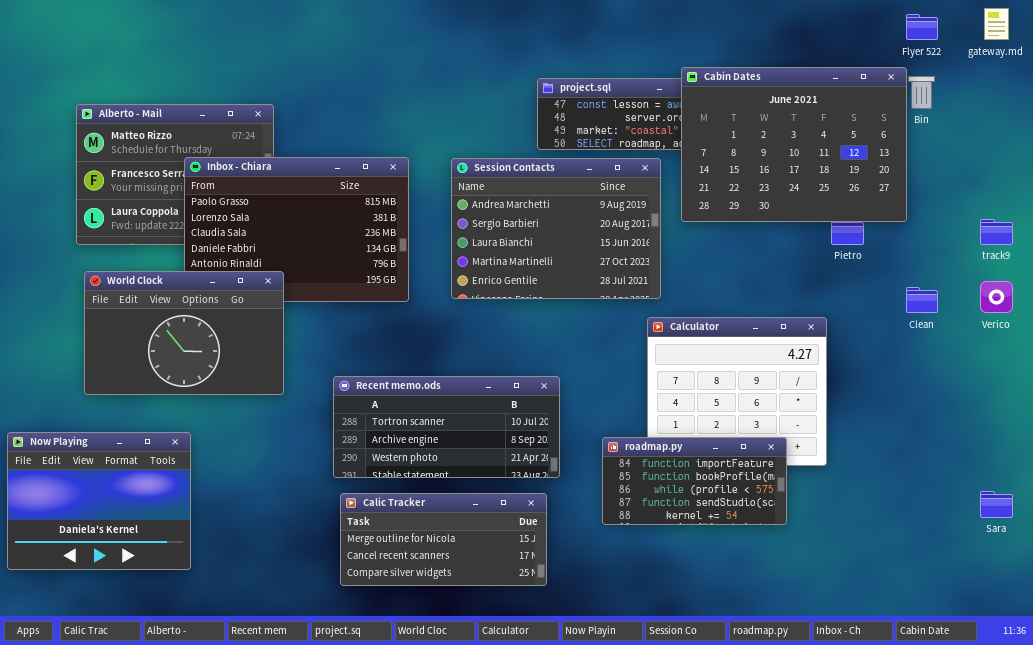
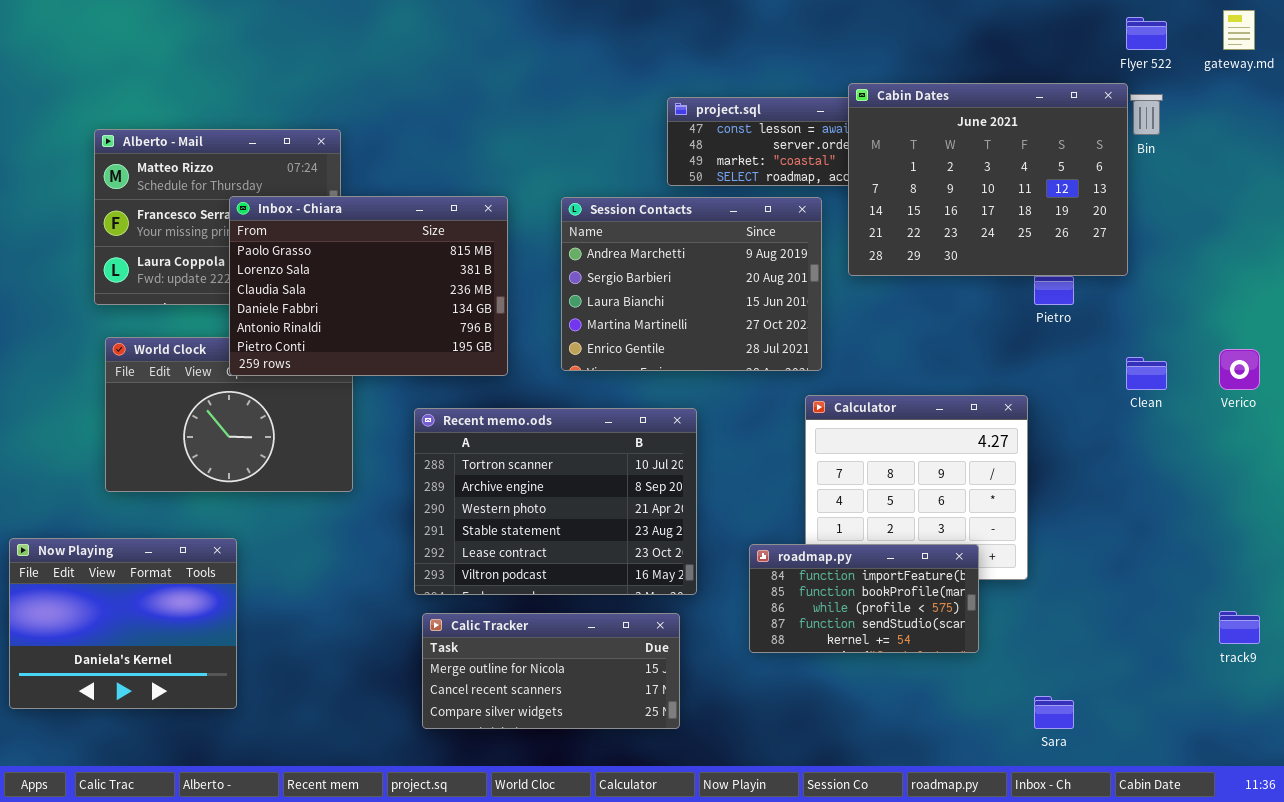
Inbox - Chiara: [184,157,409,302] -> [229,196,508,376], raised
track9: [980,219,1013,245] -> [1219,611,1260,644], moved
Recent memo.ods: [333,376,560,478] -> [414,408,697,595], resized
Sara: [980,491,1013,518] -> [1034,696,1074,729], moved

